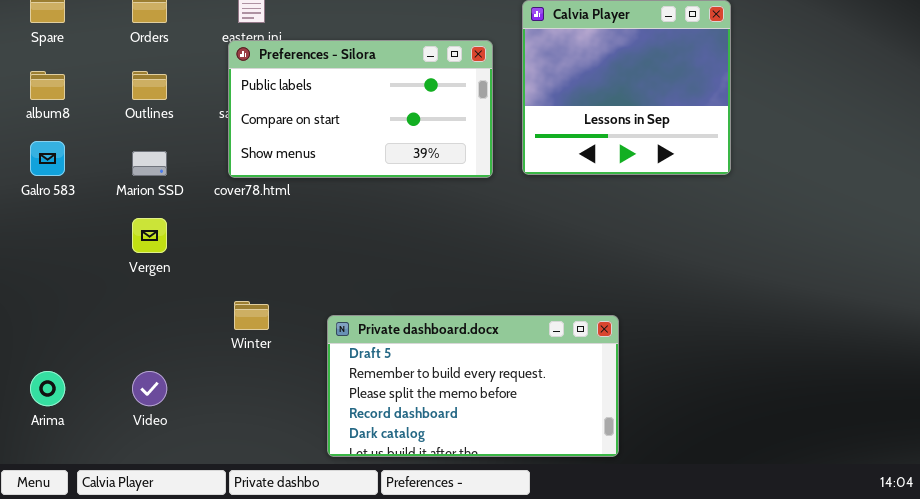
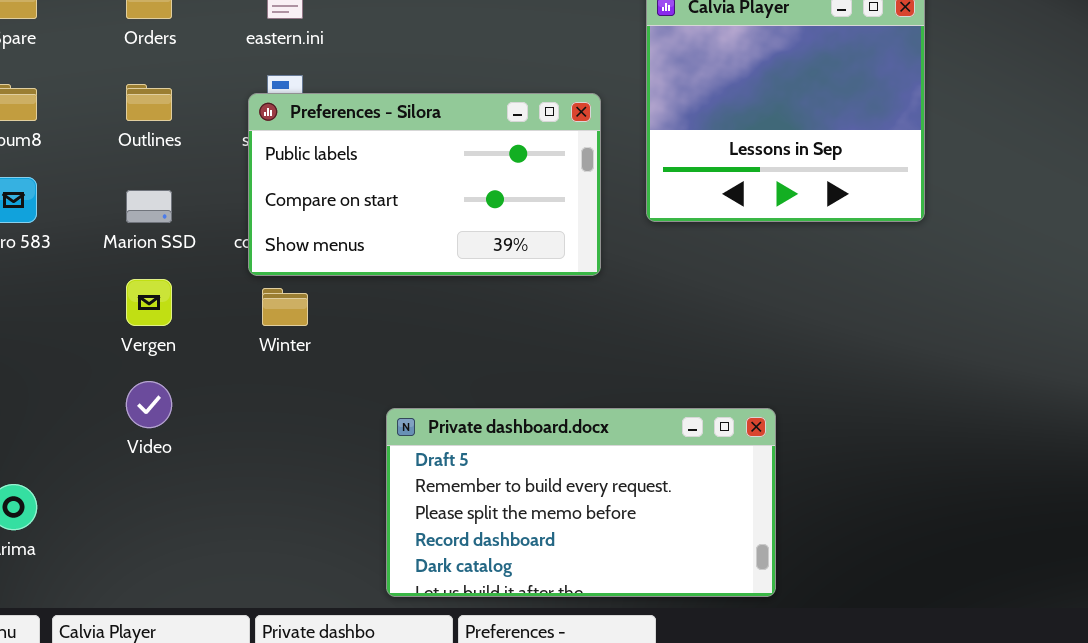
Preferences - Silora: [228,40,493,178] -> [248,93,601,276], moved
Winter: [234,301,269,330] -> [262,288,308,326], moved
Video: [132,371,167,406] -> [126,381,172,428], moved

